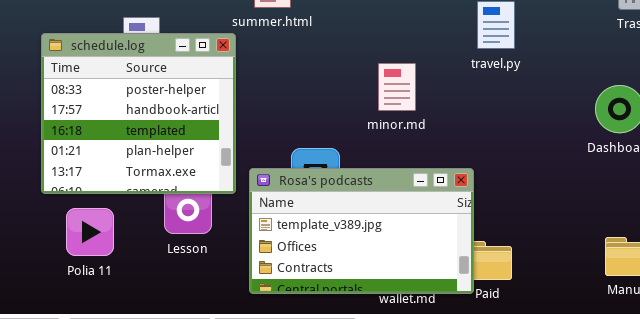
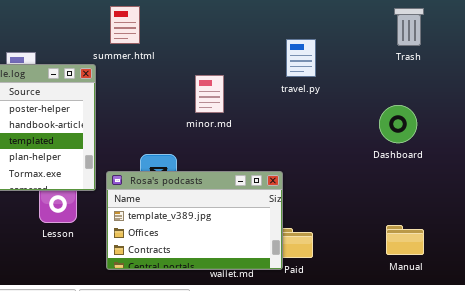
minor.md: [378,63,416,111] -> [195,75,224,113], moved

